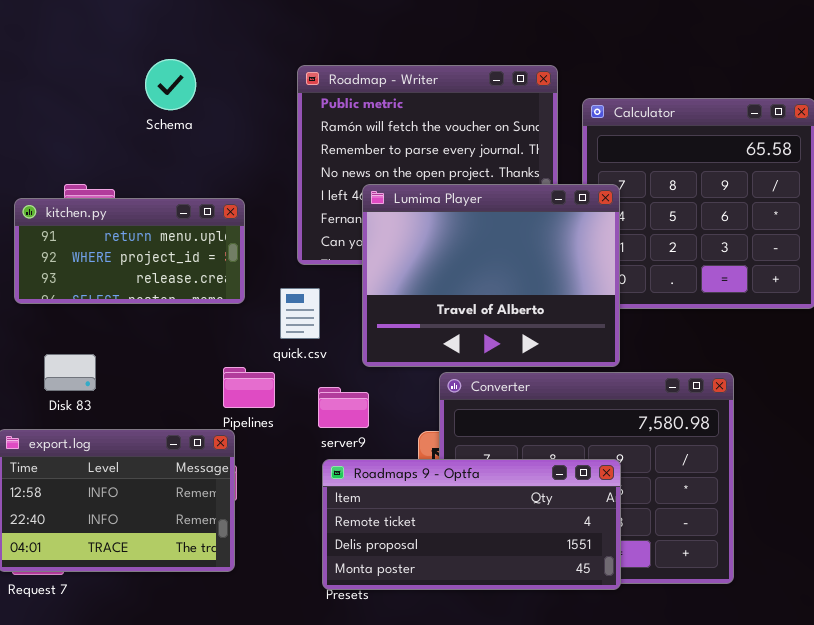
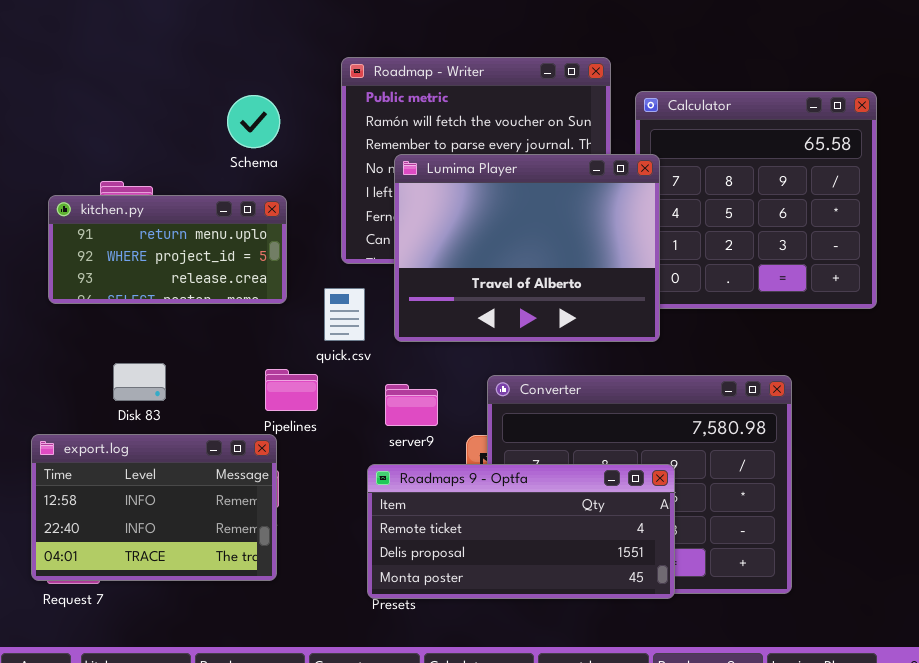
Schema: [145,59,196,110] -> [227,95,280,148], moved
Lumima Player: [362,184,620,367] -> [394,154,660,342], moved
Disk 83: [44,354,96,391] -> [113,363,166,401], moved
server9: [318,387,369,428] -> [385,384,438,426], moved

